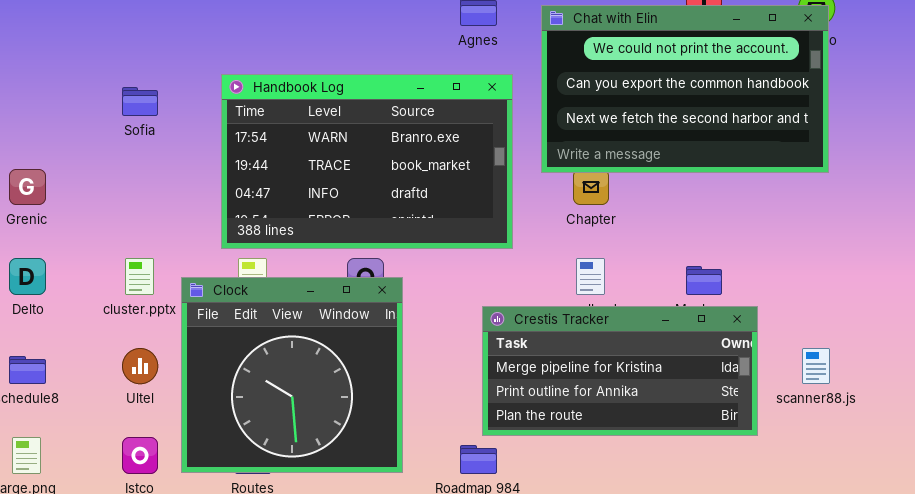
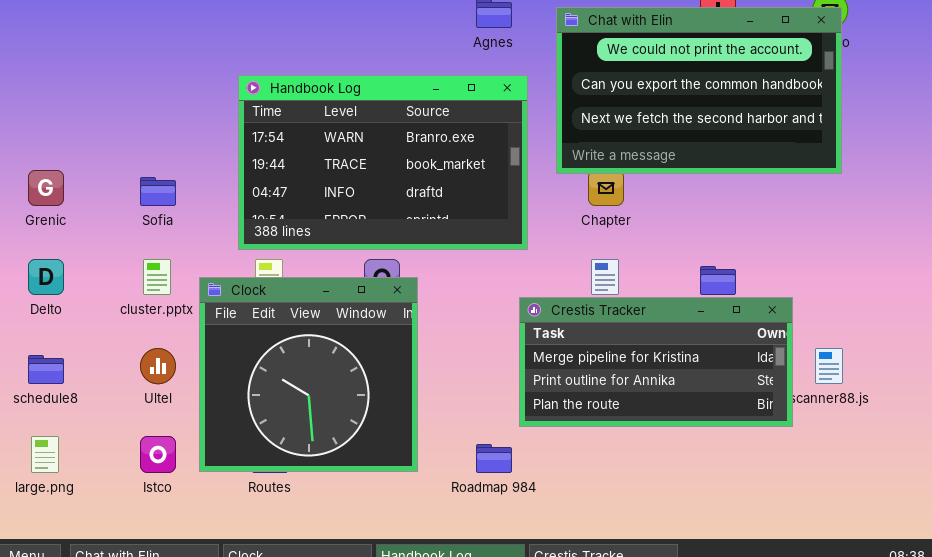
Sofia: [122,87,158,116] -> [140,177,176,206], moved
Crestis Tracker: [482,306,758,436] -> [519,297,793,427], moved

